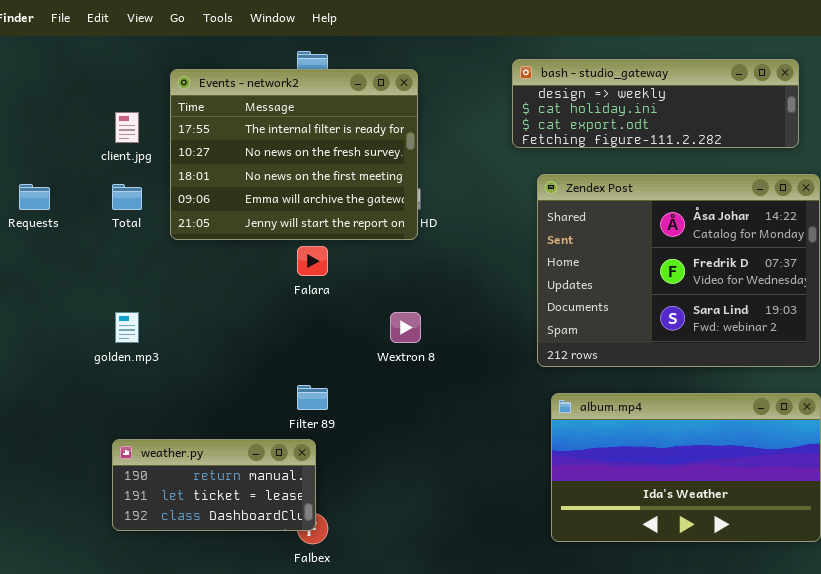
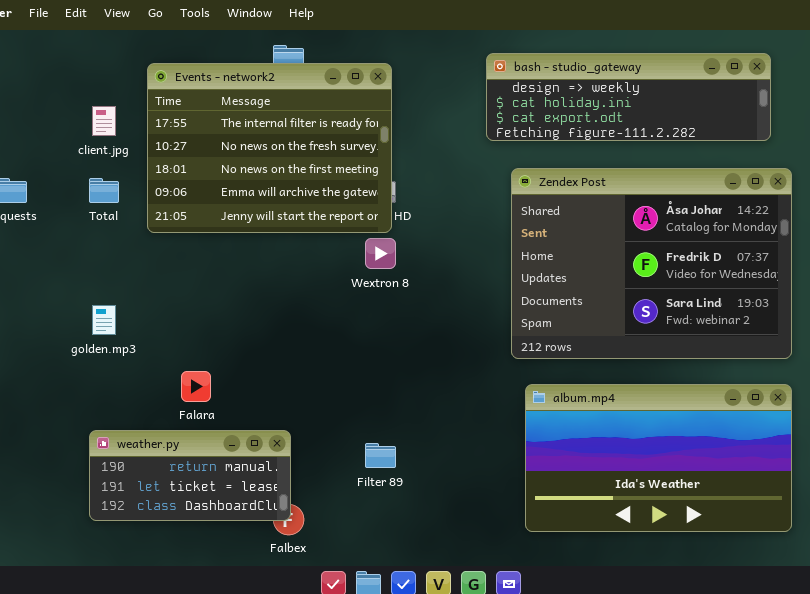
Falara: [297,246,328,276] -> [181,371,211,402], moved
Wextron 8: [390,312,421,343] -> [365,238,396,269], moved
Filter 89: [297,385,328,410] -> [365,443,396,468], moved

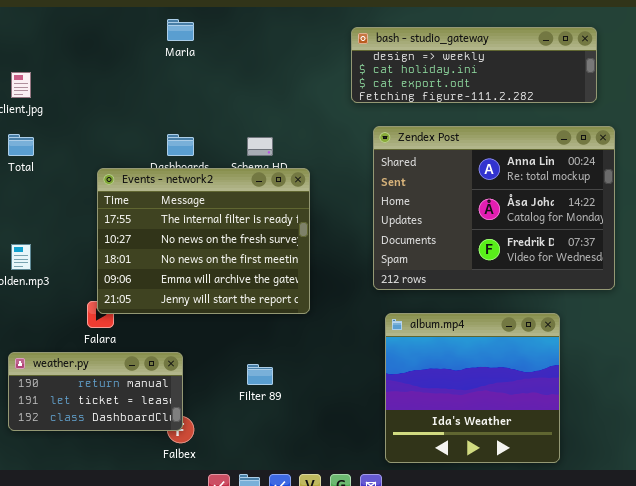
Events - network2: [147,63,392,233] -> [97,168,310,314], moved
Zendex Post: [511,168,792,359] -> [373,126,615,290], scrolled up 1 row
album.mp4: [525,384,792,532] -> [385,313,560,463], resized

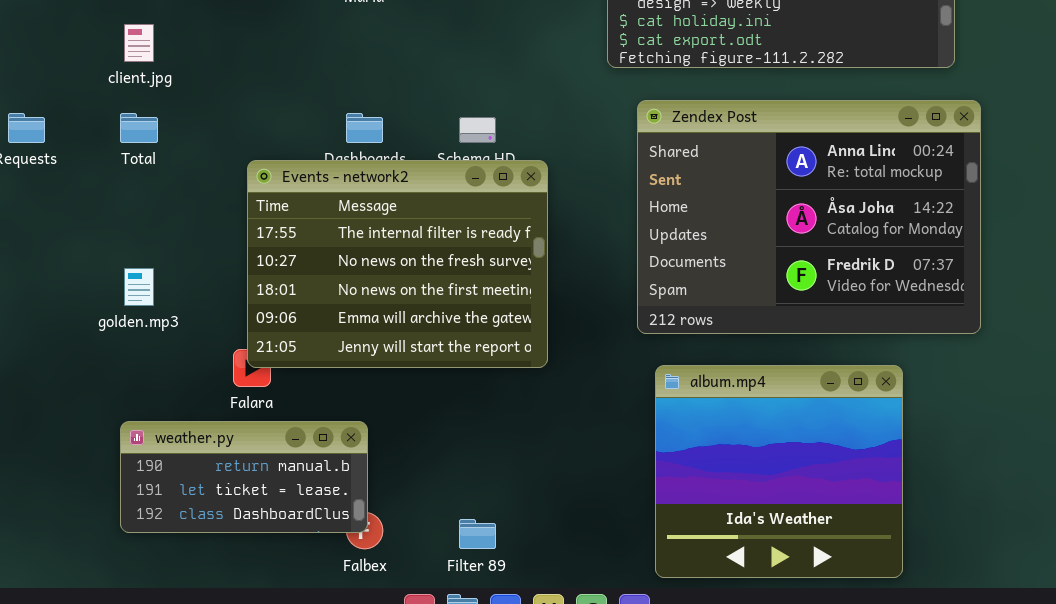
Filter 89: [247,364,273,385] -> [459,519,496,549], moved

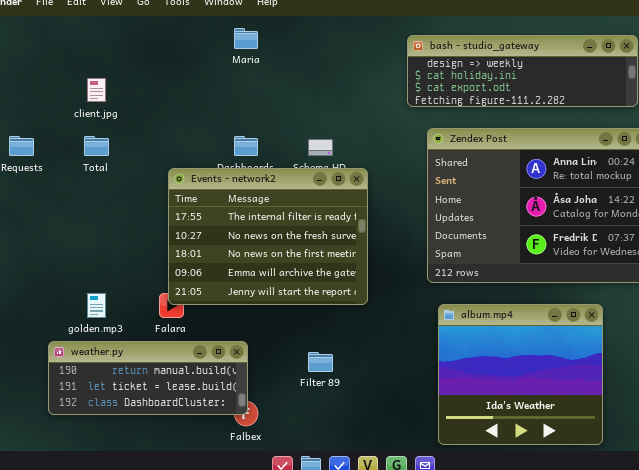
golden.mp3: [124,268,154,306] -> [87,293,106,318], moved
weather.py: [120,421,368,533] -> [48,341,248,415], resized
Filter 89: [459,519,496,549] -> [308,352,333,372], moved

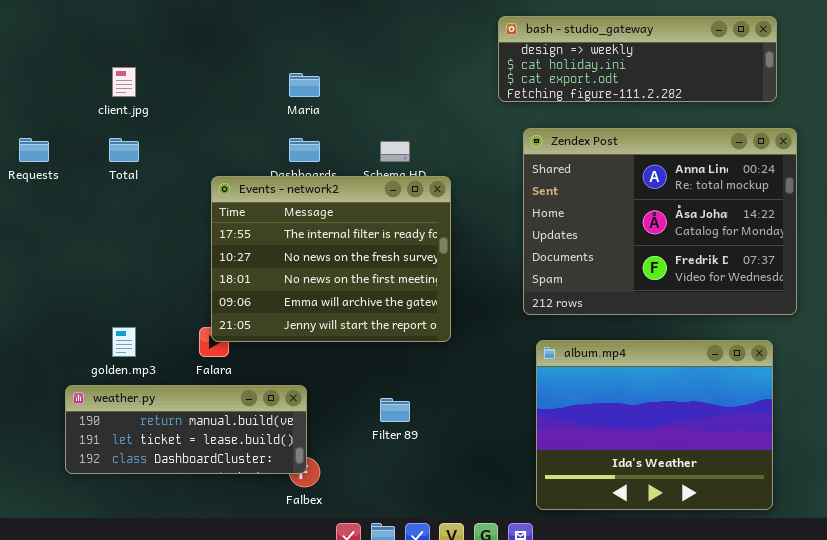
Maria: [234,28,258,49] -> [289,73,320,97], moved
album.mp4: [438,304,603,445] -> [536,340,773,510], resized

